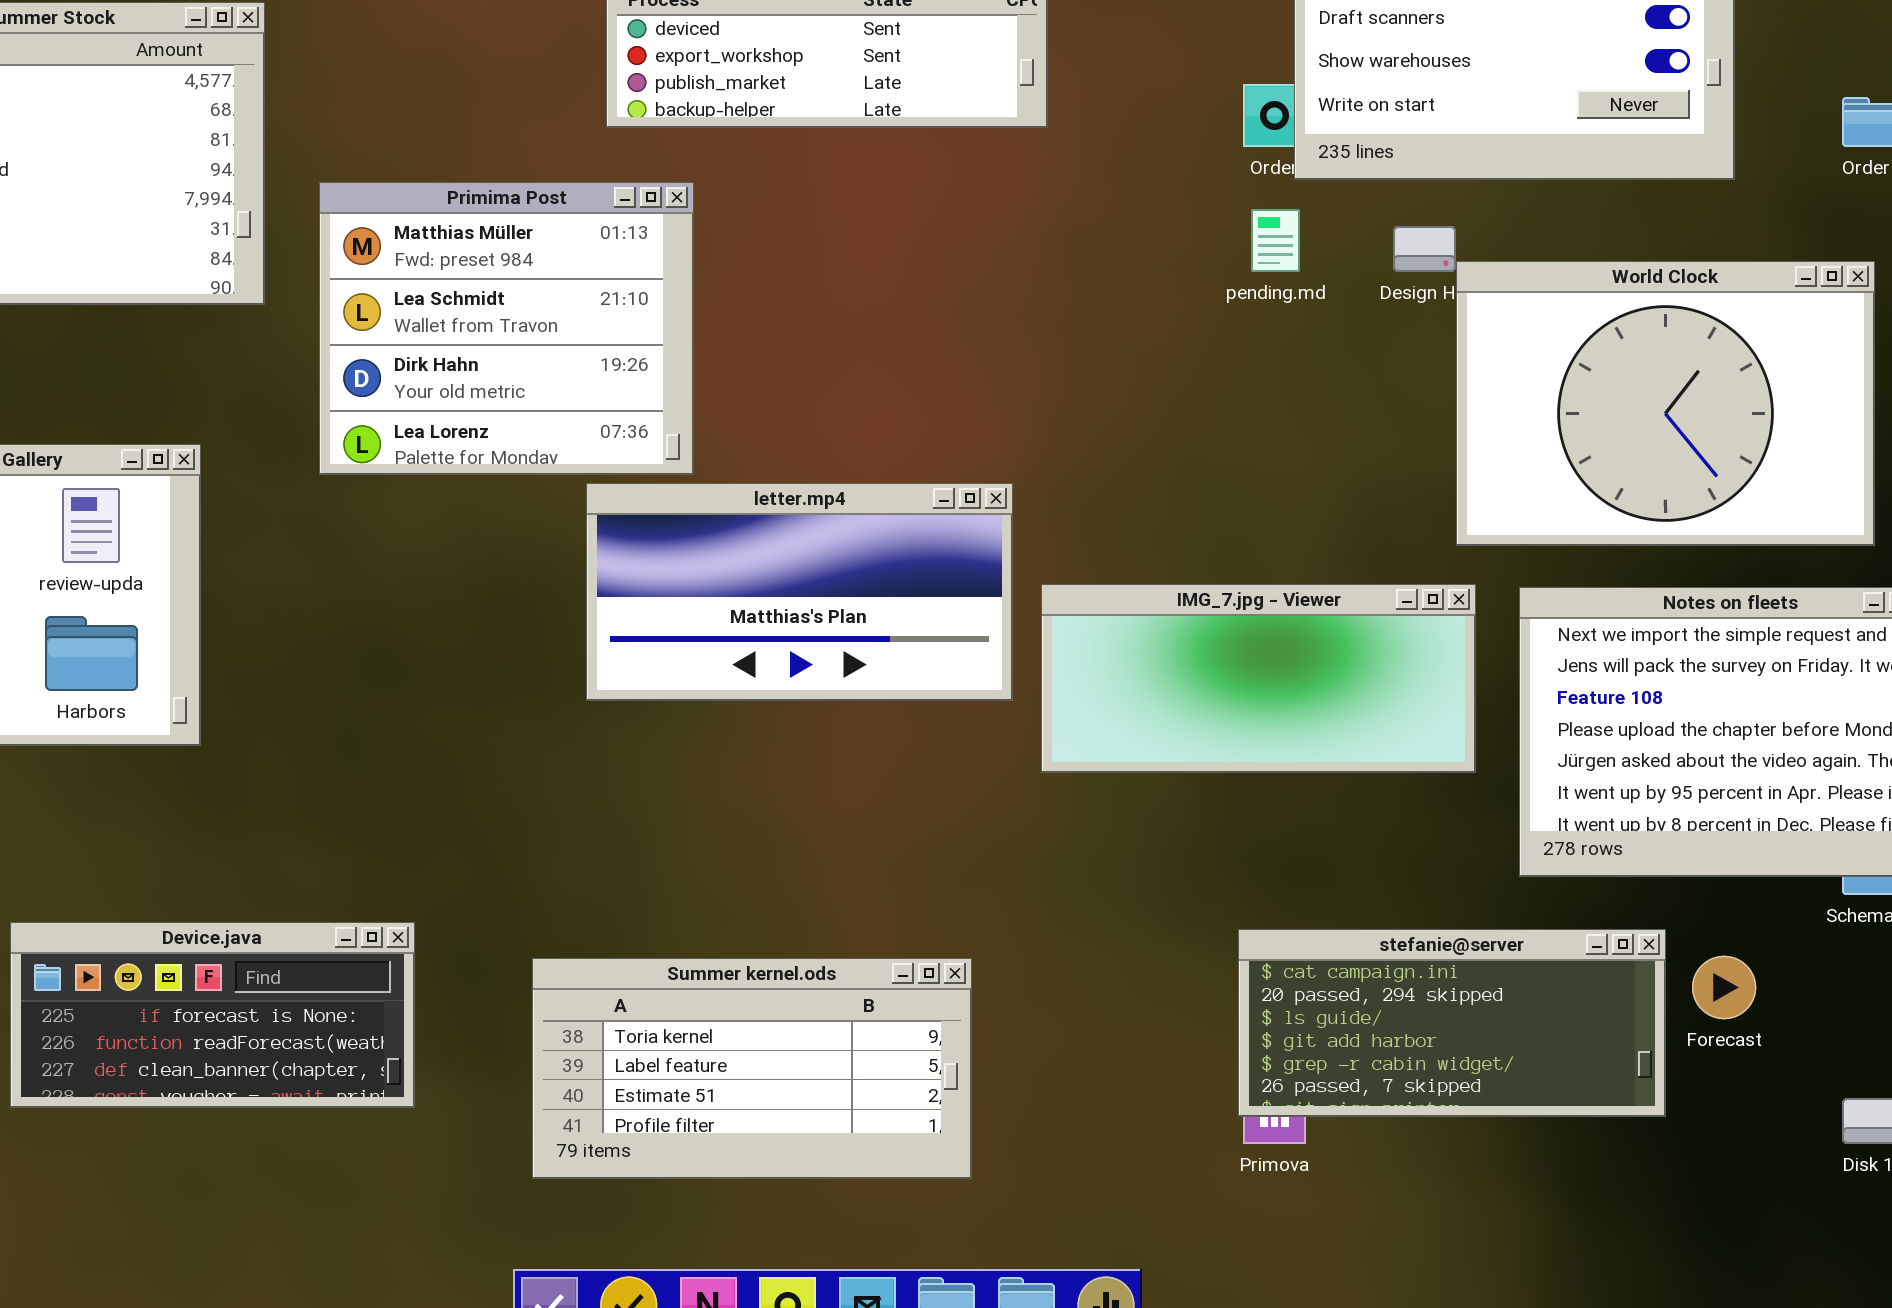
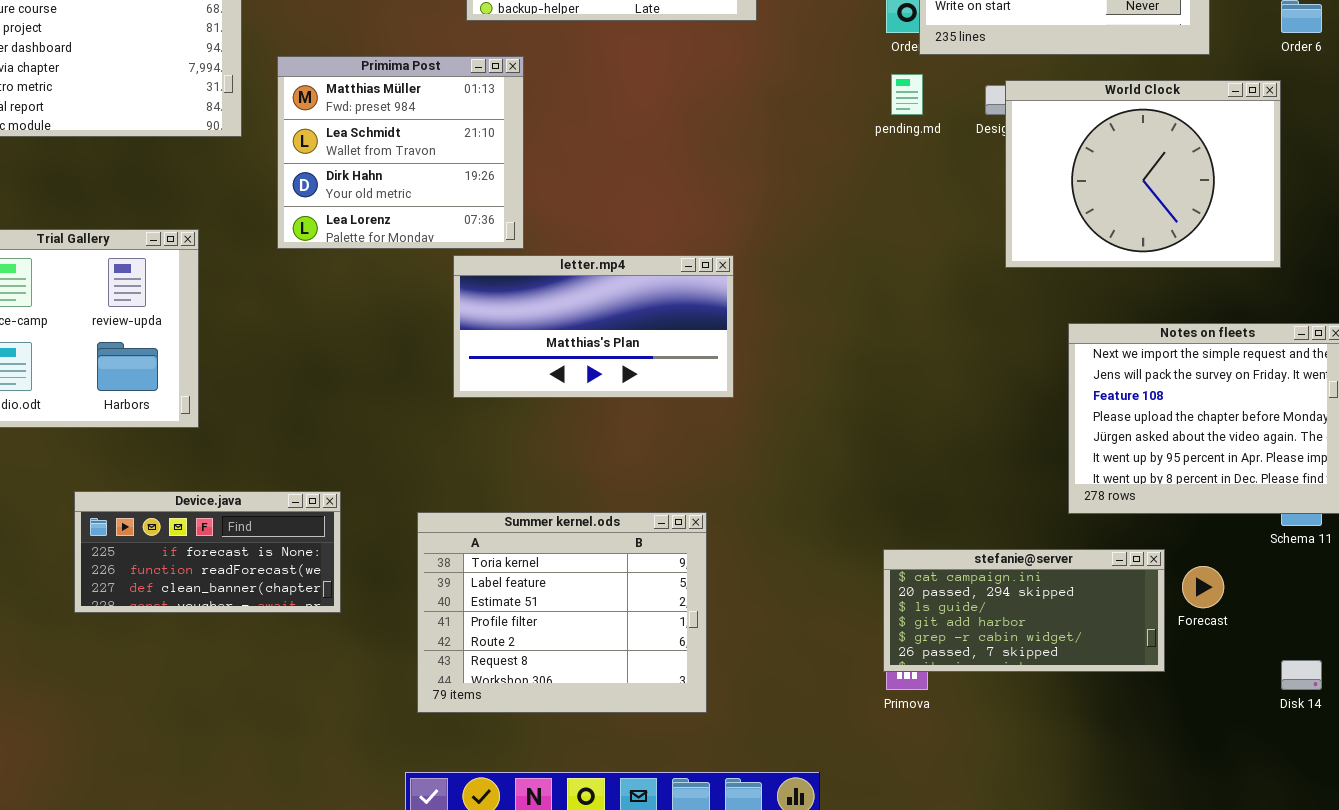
World Clock: [1456,261,1875,546] -> [1005,80,1281,268], moved
IMG_7.jpg - Viewer: [1041,584,1476,773] -> none, closed
Device.java: [10,922,415,1108] -> [74,491,341,613], moved
Summer kernel.ods: [532,958,972,1179] -> [417,512,707,713], resized

